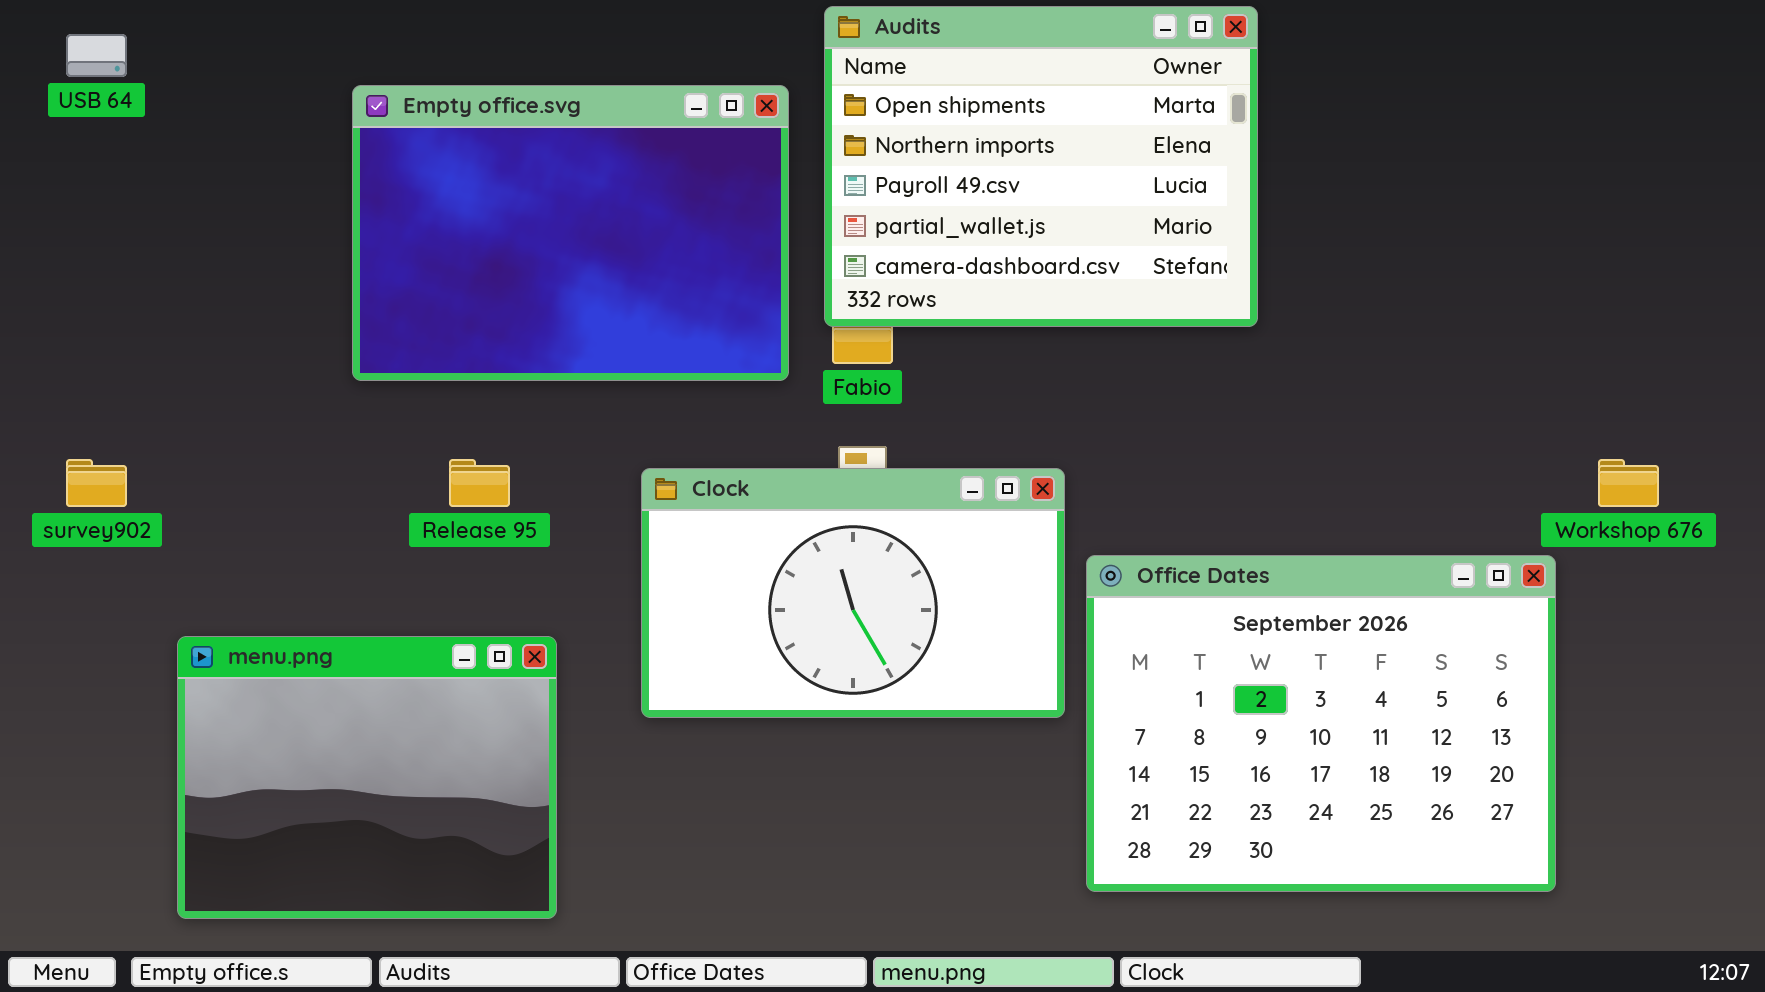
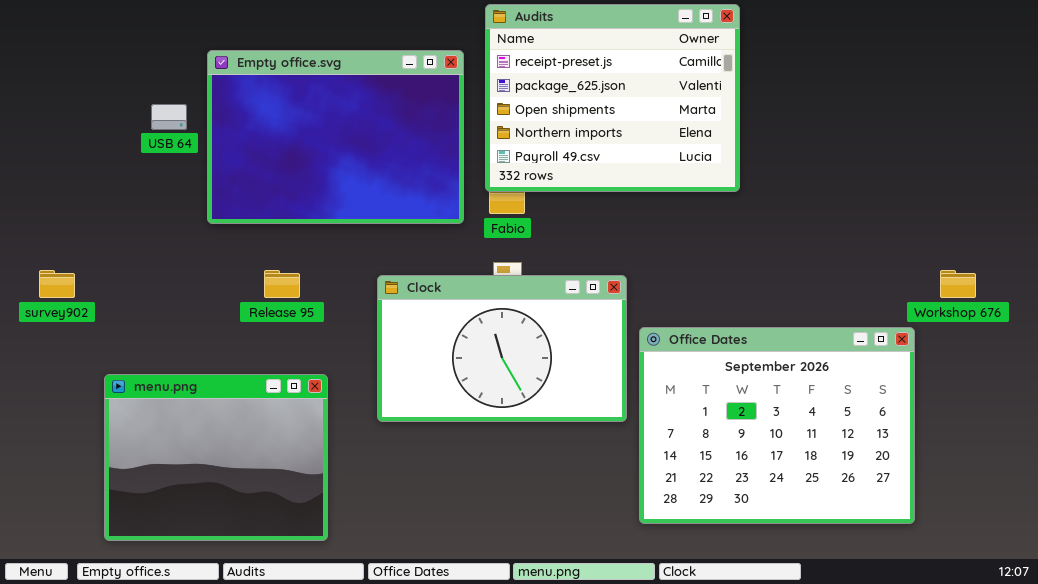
Audits: [824,6,1258,327] -> [485,4,740,192], scrolled up 2 rows
USB 64: [66,34,127,77] -> [151,104,187,130], moved

